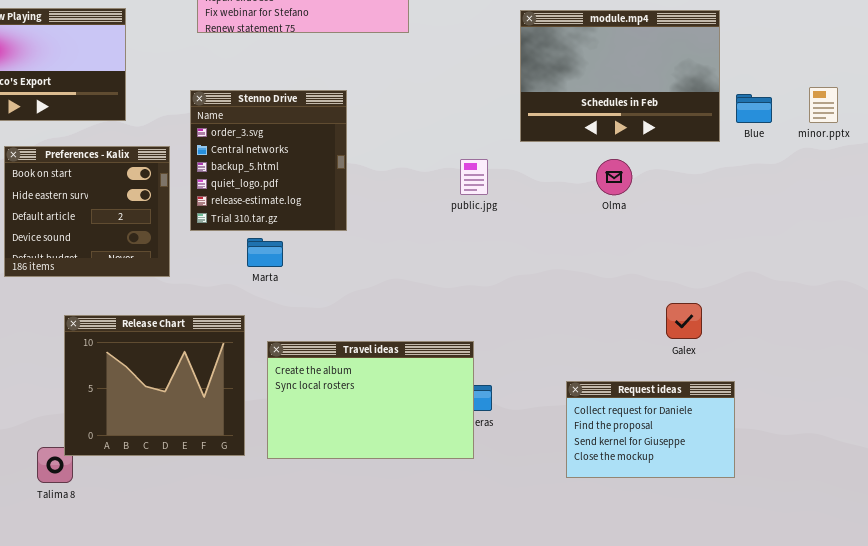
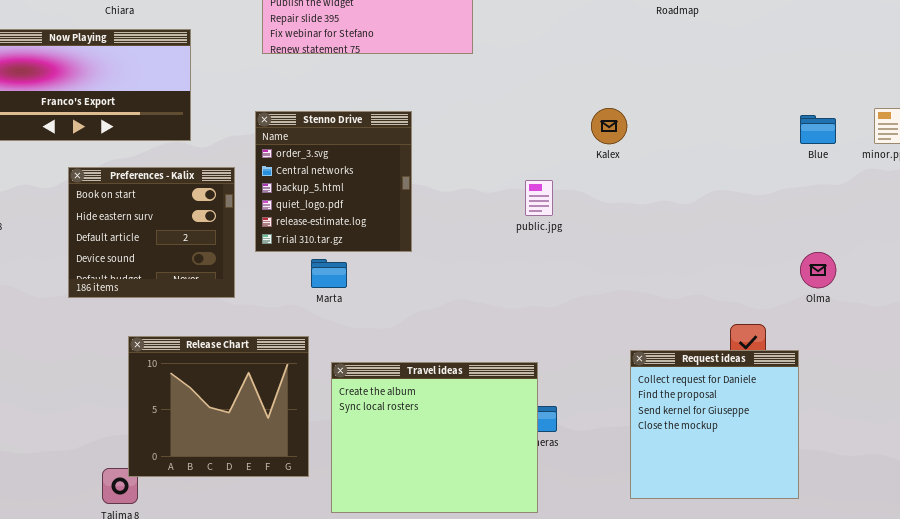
module.mp4: [520,10,720,142] -> none, closed
Olma: [596,159,632,195] -> [800,252,836,288], moved
Travel ideas: [267,341,474,459] -> [331,362,538,513], resized
Request ideas: [566,381,735,478] -> [630,350,799,499], resized

